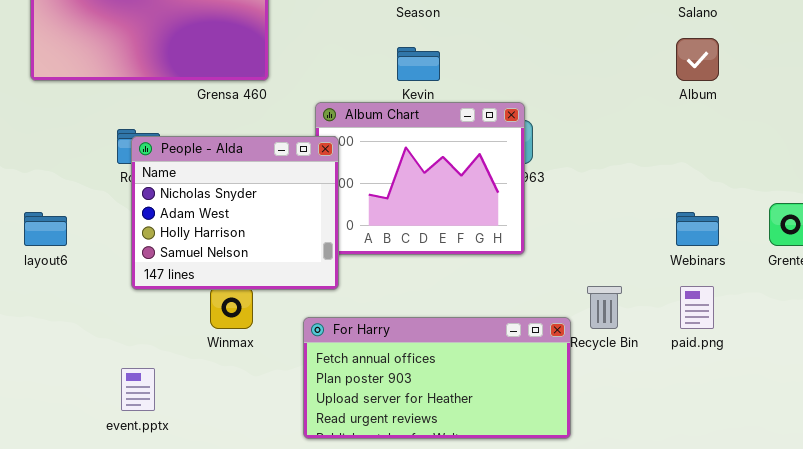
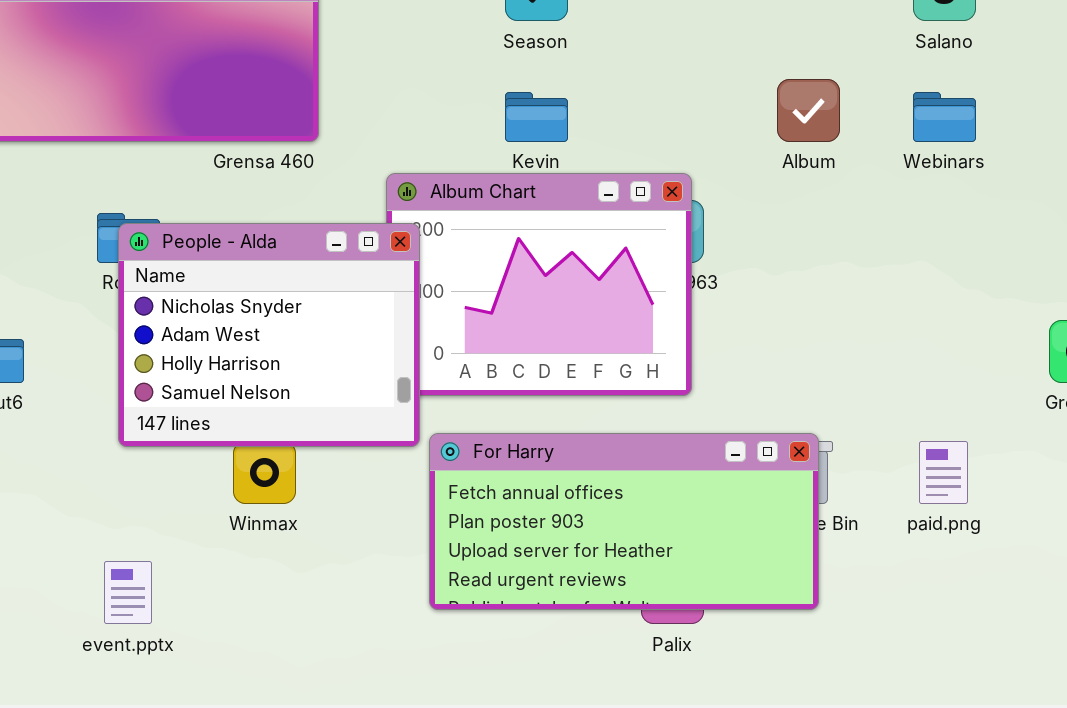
Album: [676,38,719,81] -> [777,79,840,142], moved
Webinars: [676,212,719,246] -> [913,92,976,142], moved
For Harry: [303,317,571,439] -> [429,433,819,610], moved

